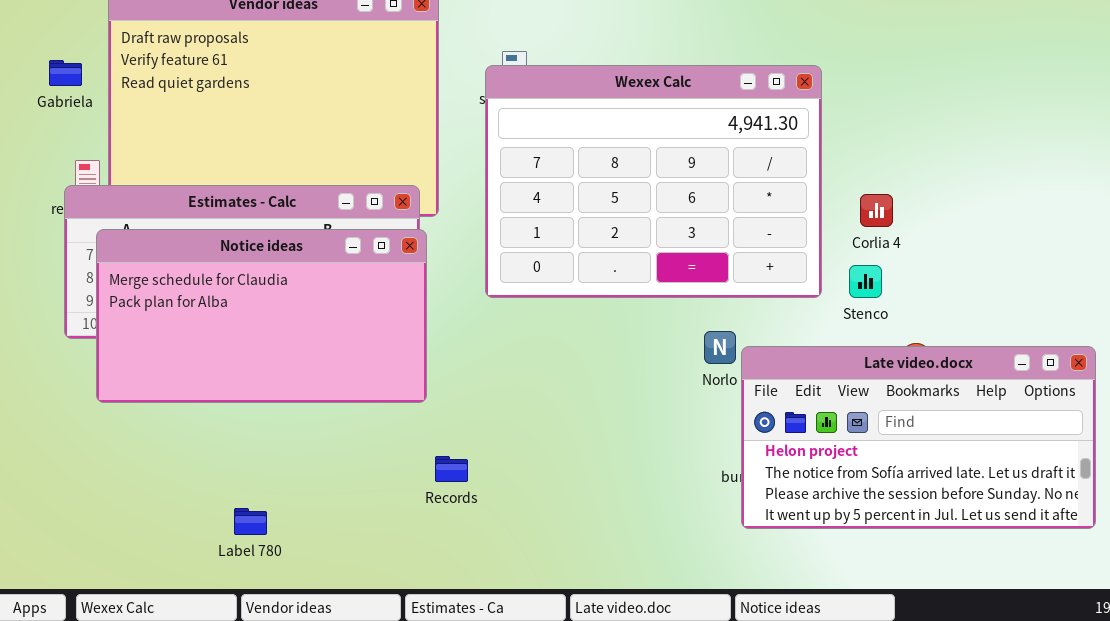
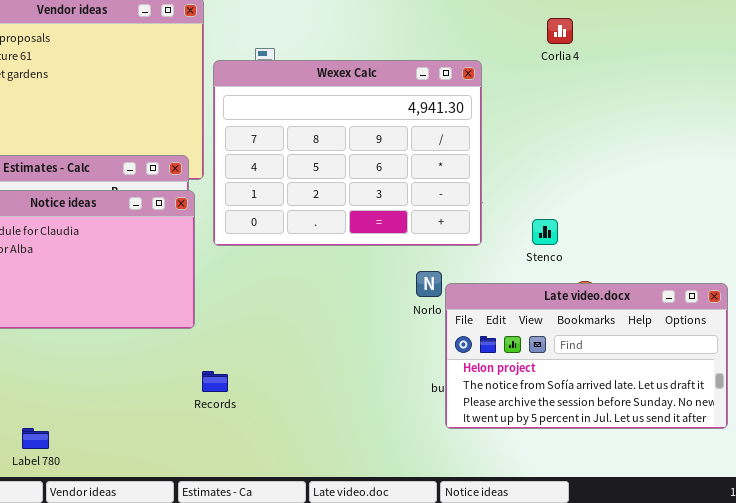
Wexex Calc: [485,65,822,298] -> [213,60,482,246], moved
Corlia 4: [860,194,893,227] -> [547,18,573,44], moved
Label 780: [234,508,267,535] -> [22,428,49,449], moved

